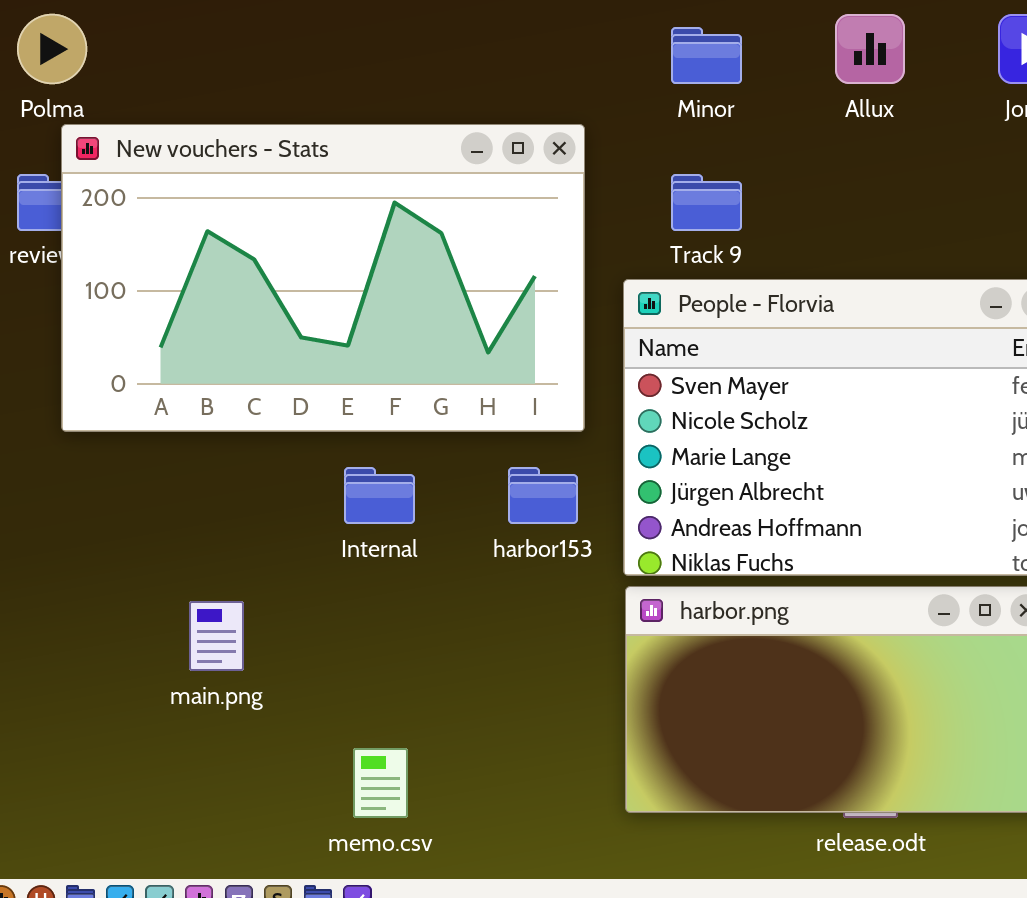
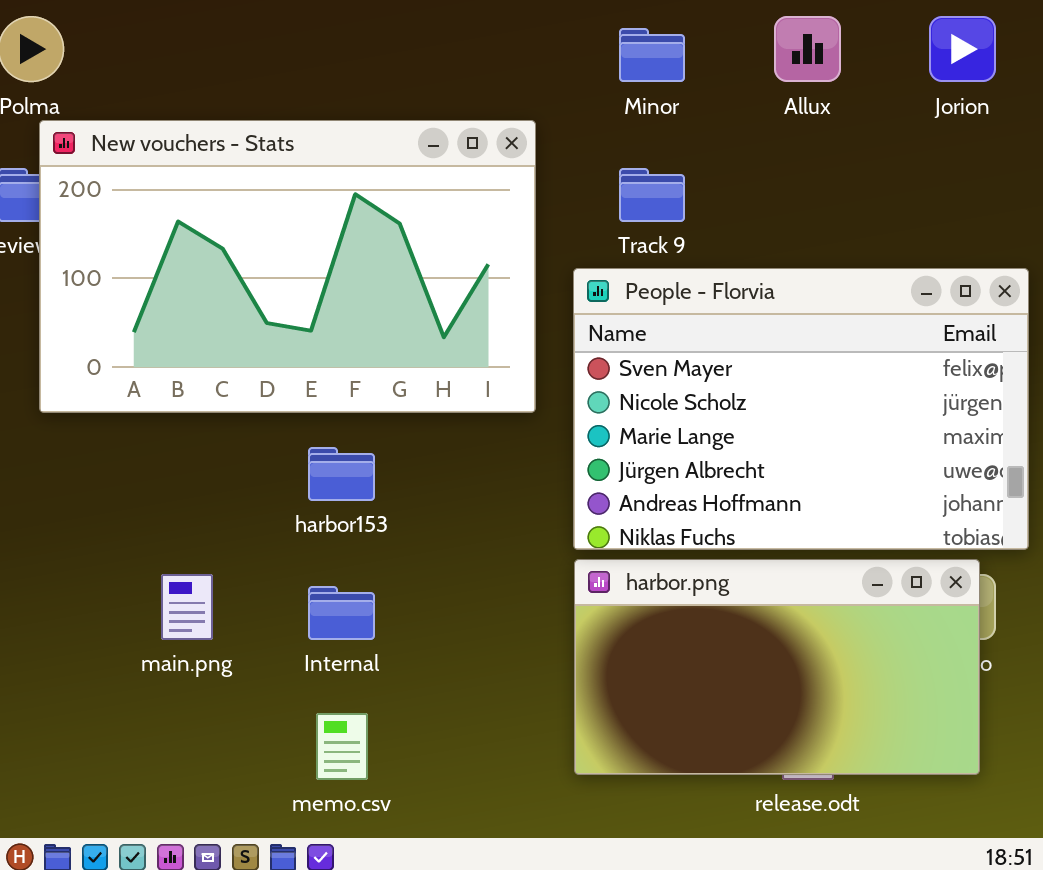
Internal: [344,467,415,524] -> [308,586,375,640], moved
harbor153: [508,467,578,524] -> [308,447,375,501], moved

